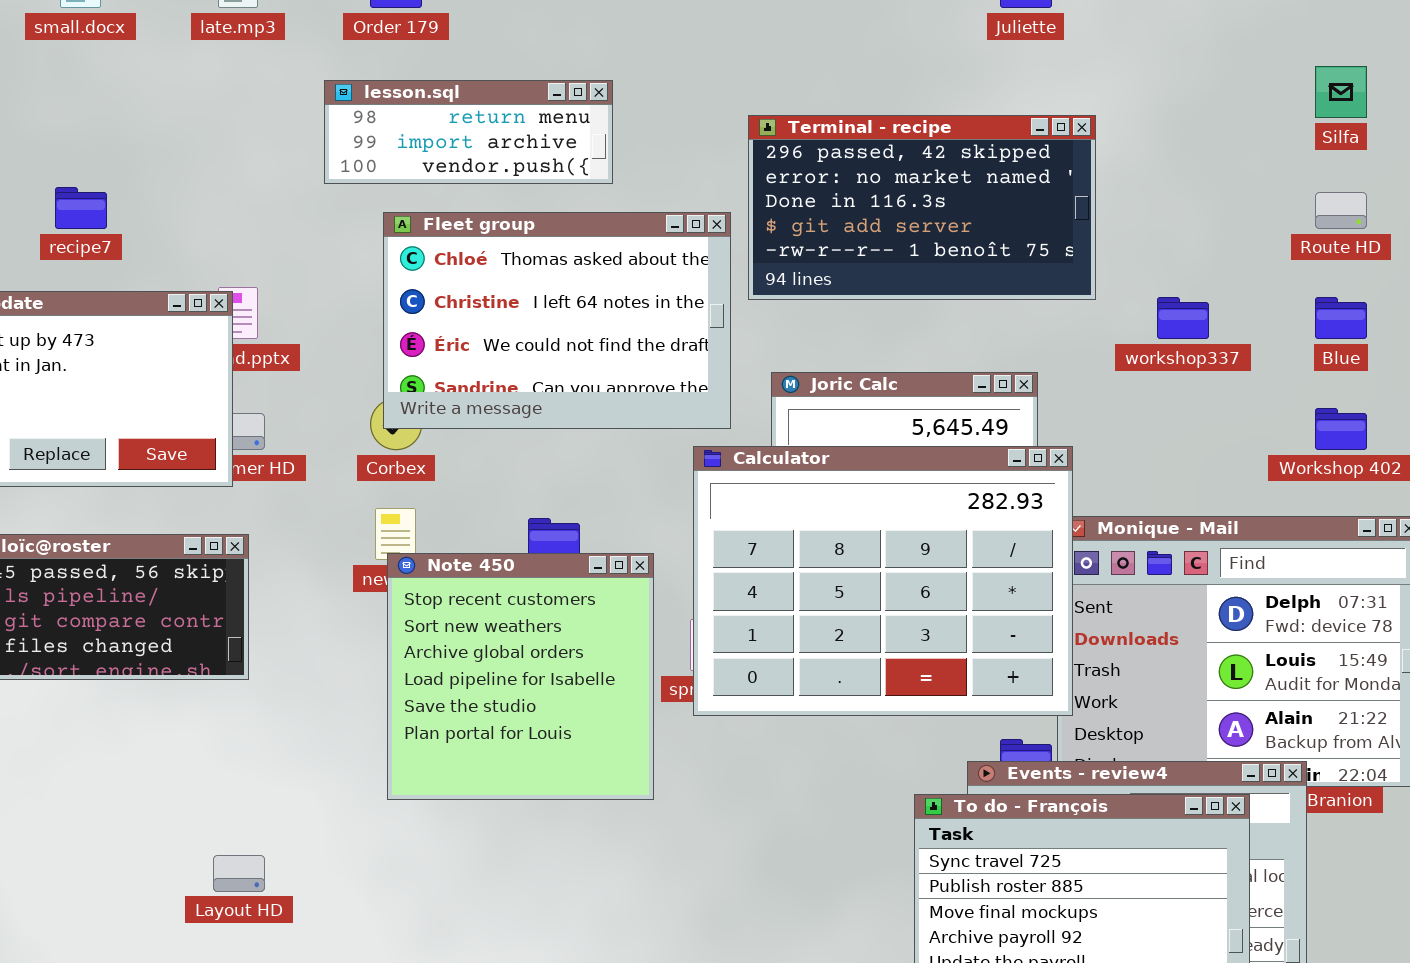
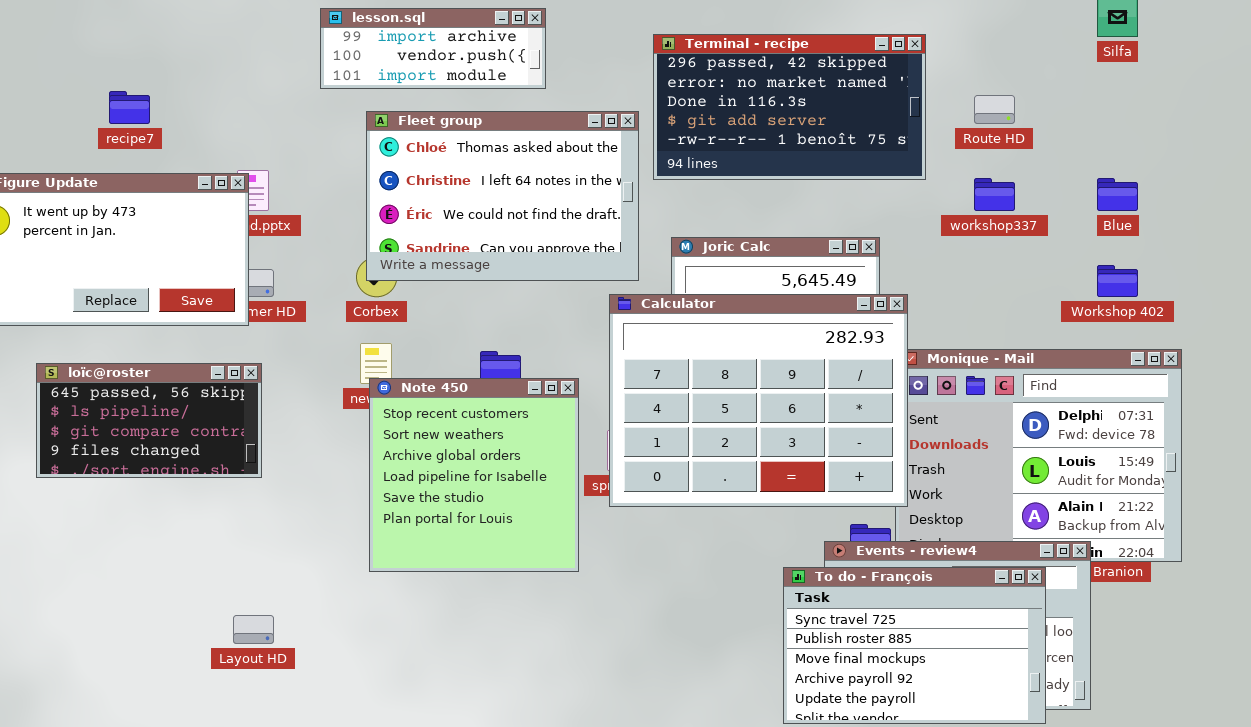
lesson.sql: [324,80,613,184] -> [320,8,546,89], scrolled down 1 row
Route HD: [1315,192,1367,229] -> [974,95,1015,124], moved

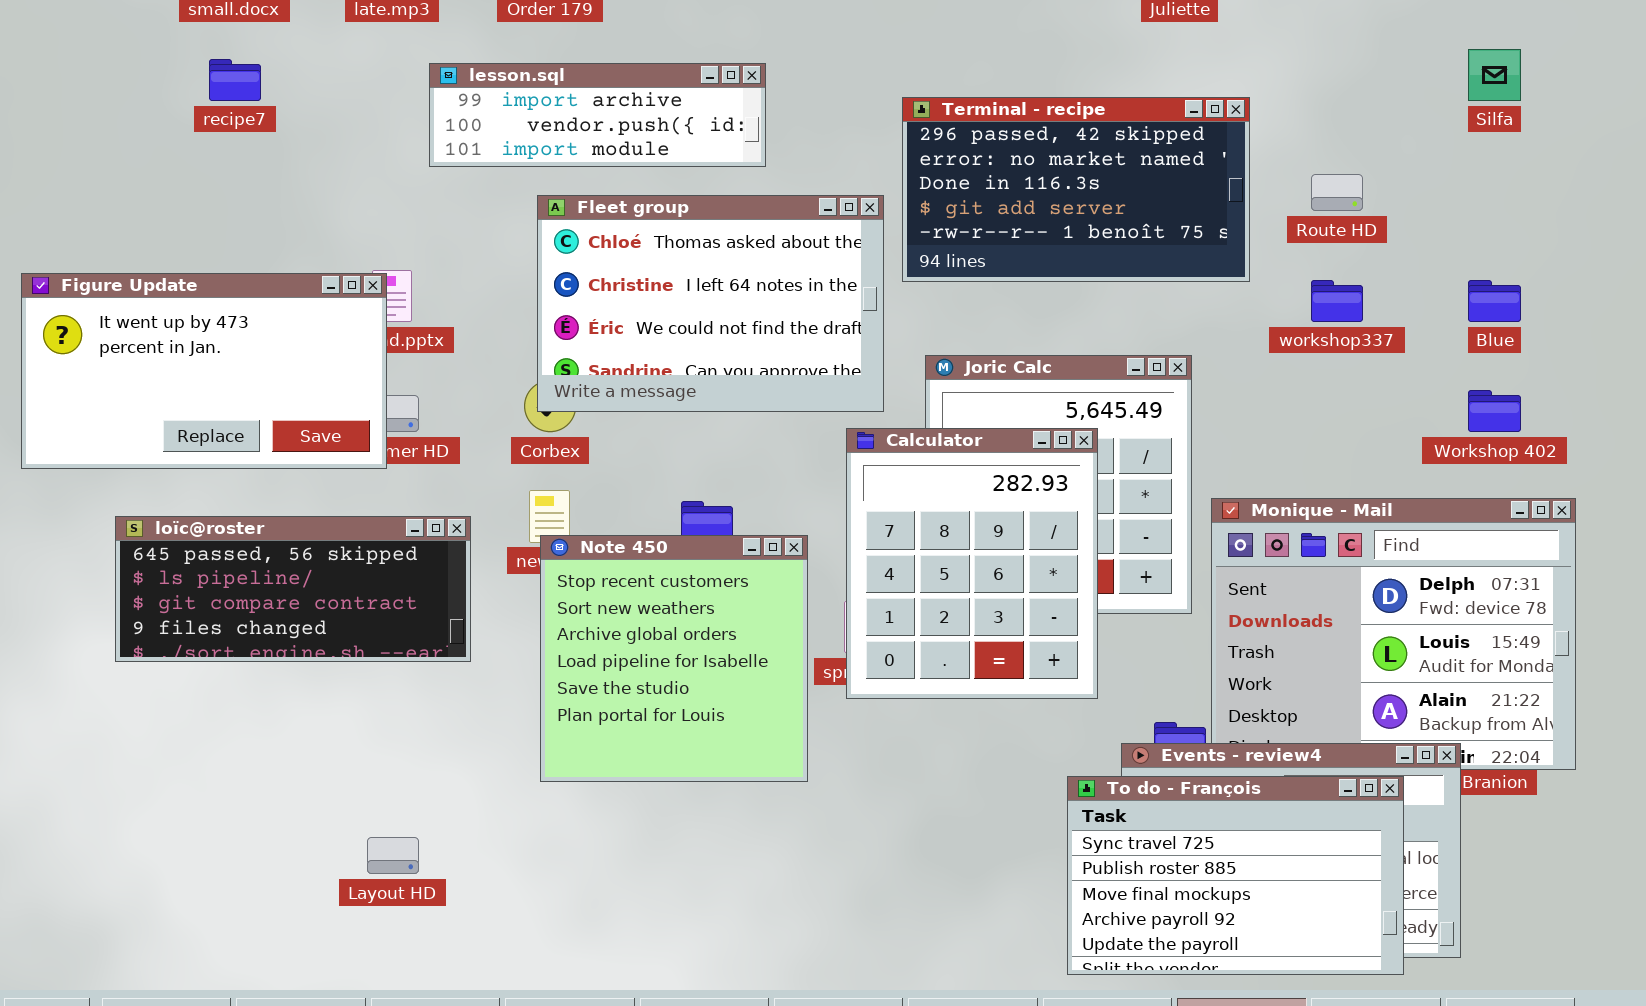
lesson.sql: [320,8,546,89] -> [429,63,766,167], resized
recipe7: [109,91,150,124] -> [209,59,261,101], moved
Calculator: [609,294,908,507] -> [846,428,1098,699], resized
loïc@roster: [36,363,262,478] -> [115,516,471,662], resized

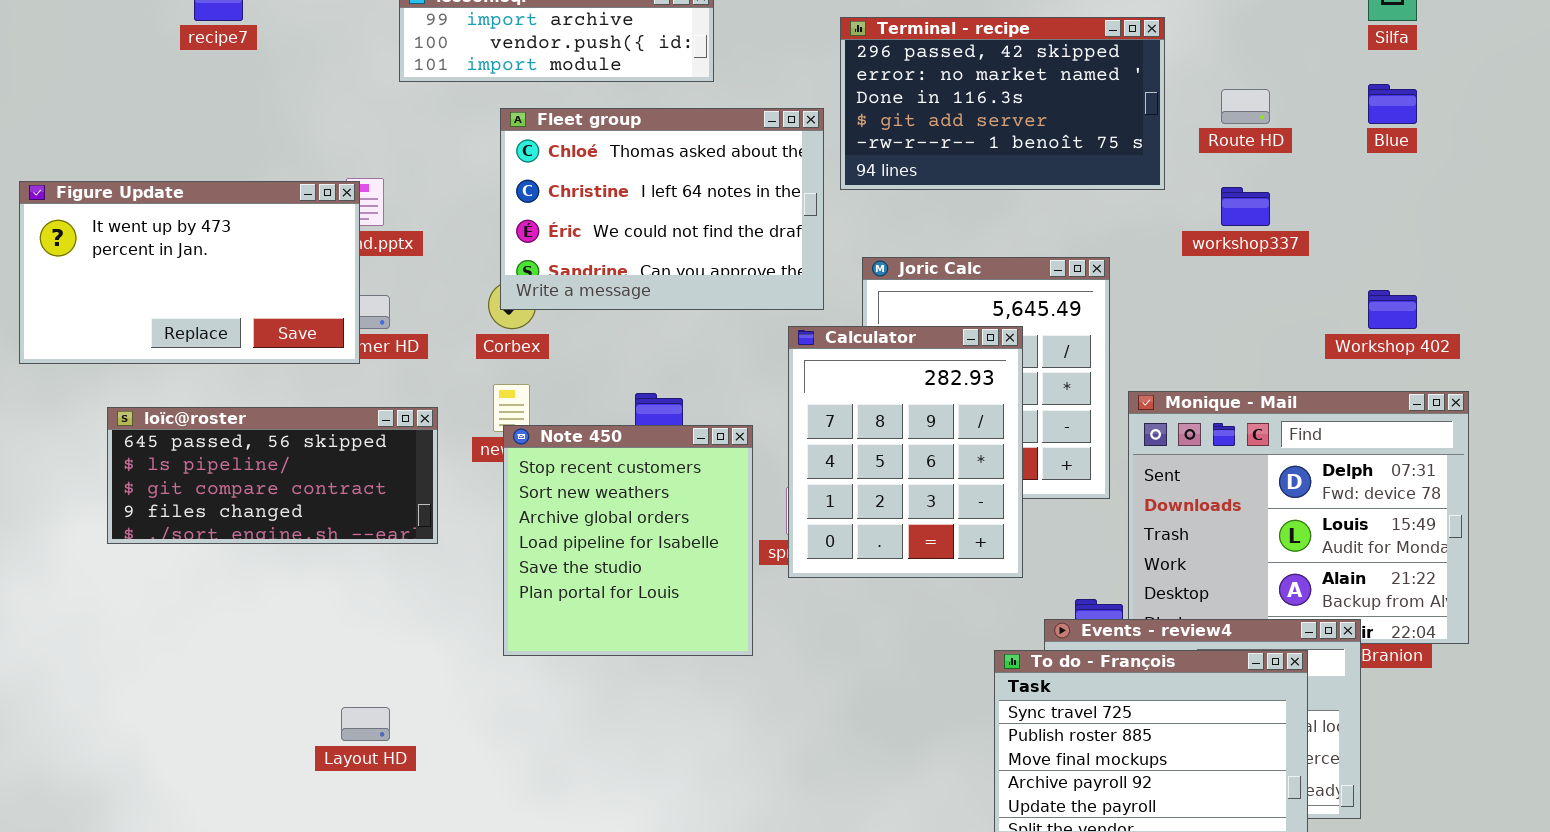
Blue: [1468,280,1521,322] -> [1368,84,1417,124], moved

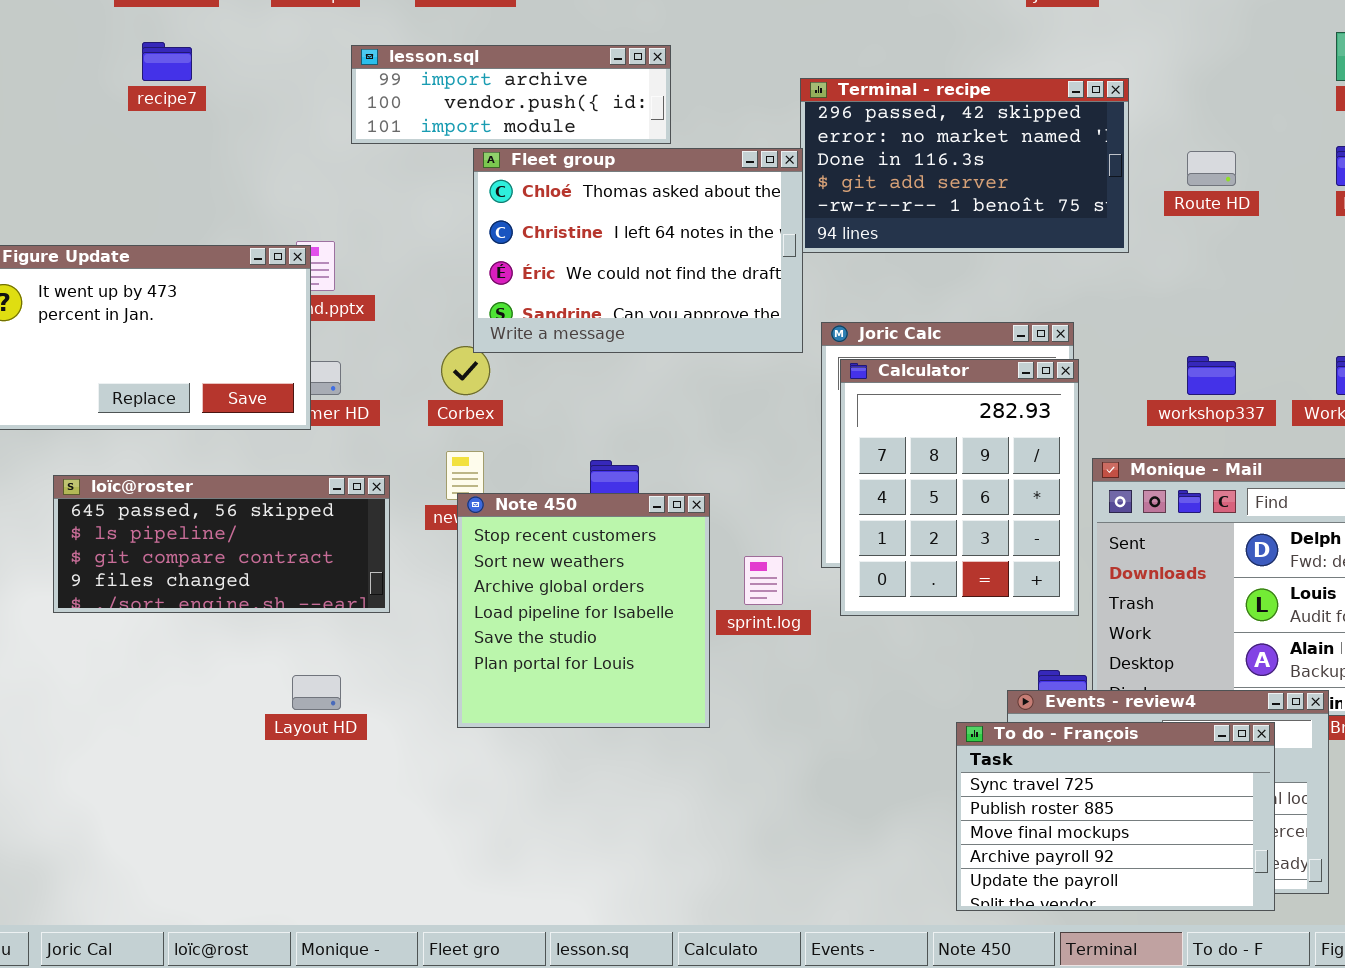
Fleet group: [500,108,824,310] -> [473,148,803,353], moved
workshop337: [1221,187,1270,226] -> [1187,356,1236,395], moved
Calculator: [788,326,1023,578] -> [840,359,1079,616], moved
Layout HD: [341,707,390,741] -> [292,675,341,710], moved

